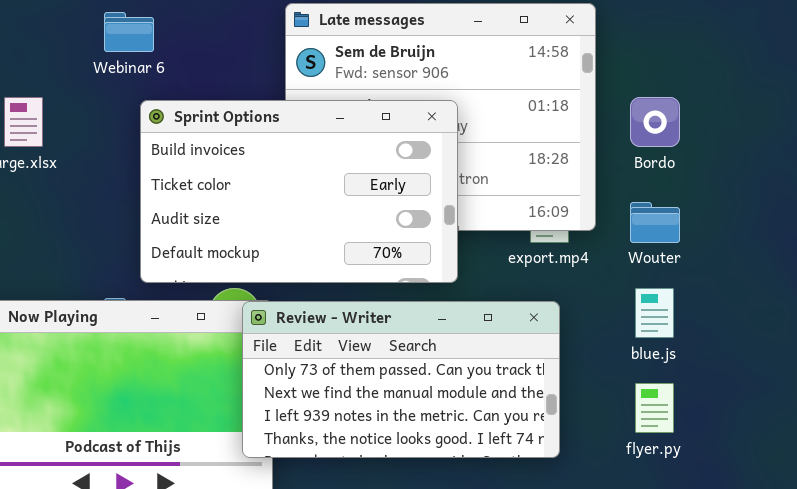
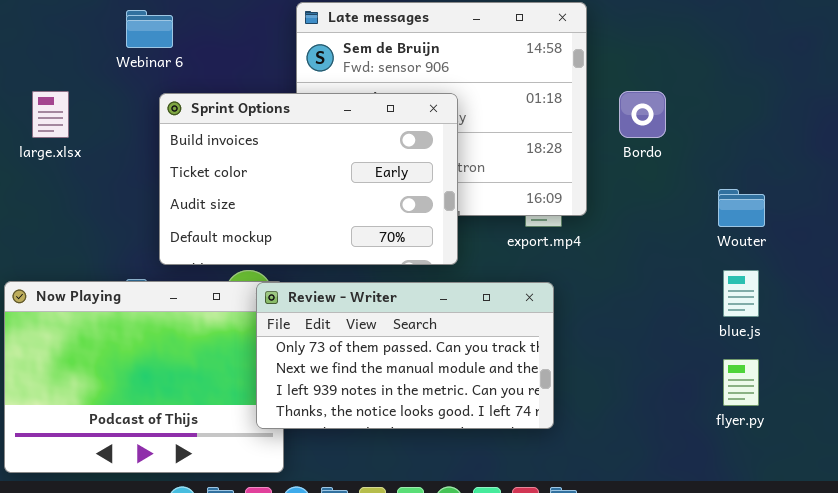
Wouter: [630,202,680,243] -> [718,189,765,227], moved
blue.js: [635,288,674,338] -> [723,270,759,317], moved
flyer.py: [635,383,674,433] -> [723,359,759,406], moved

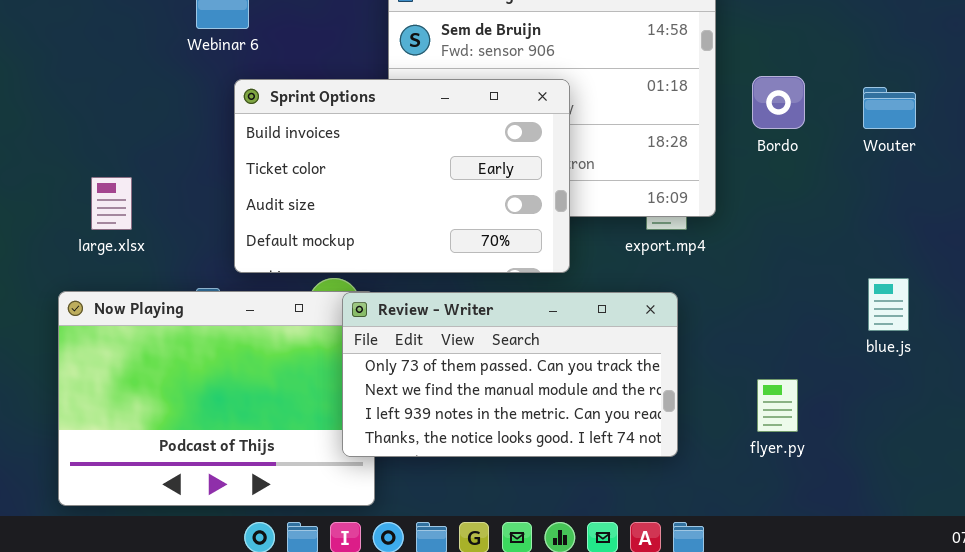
large.xlsx: [32,91,69,138] -> [91,177,132,230], moved
Wouter: [718,189,765,227] -> [863,87,916,129], moved
flyer.py: [723,359,759,406] -> [757,379,798,432], moved

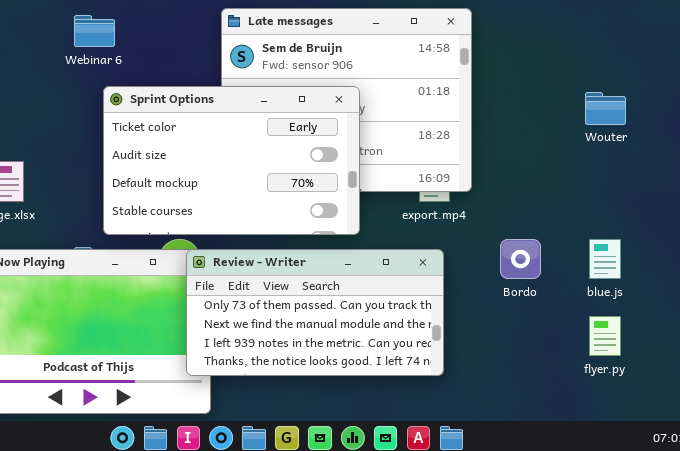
Bordo: [752,76,805,129] -> [500,239,541,279], moved
Sprint Options: [234,79,570,273] -> [103,86,360,235], scrolled down 1 row
flyer.py: [757,379,798,432] -> [589,316,621,356], moved

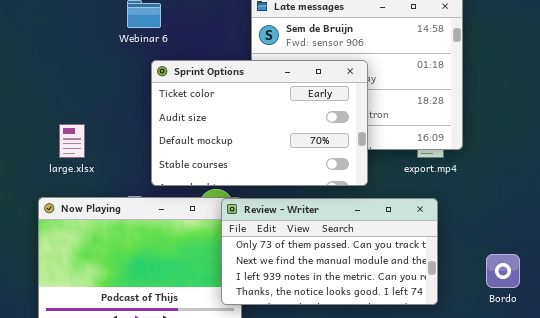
Bordo: [500,239,541,279] -> [486,254,520,288], moved

